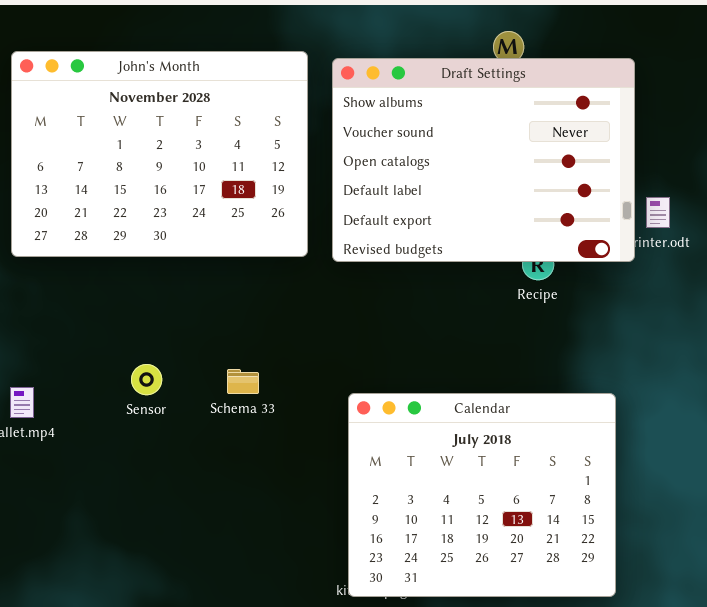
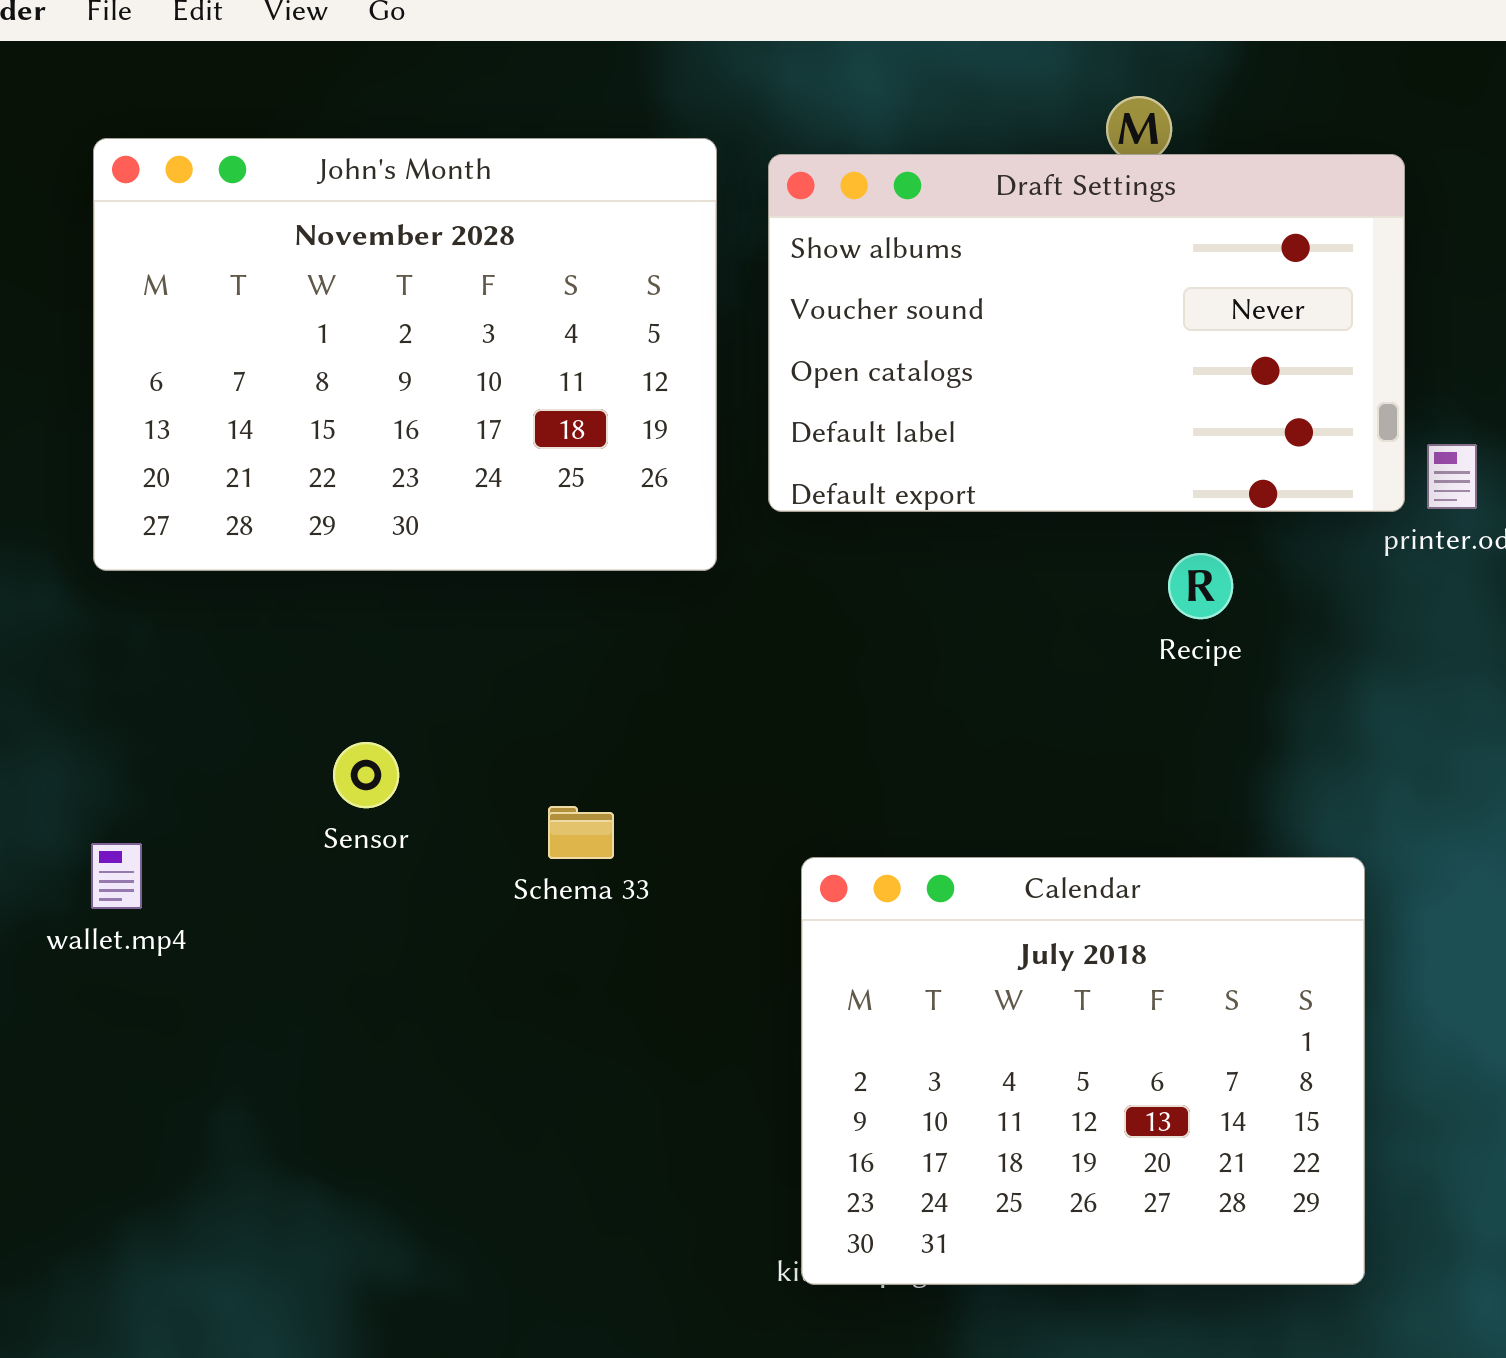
Draft Settings: [332,58,635,262] -> [768,154,1405,512], resized
Sensor: [131,364,162,395] -> [333,742,399,808], moved

